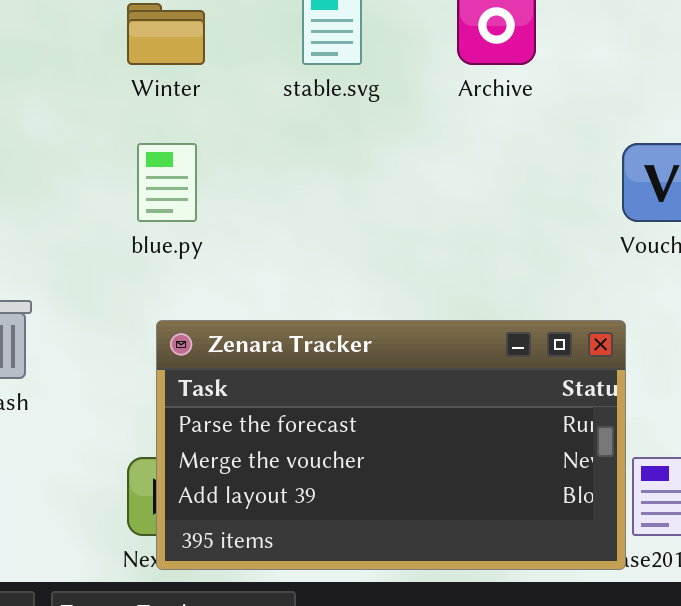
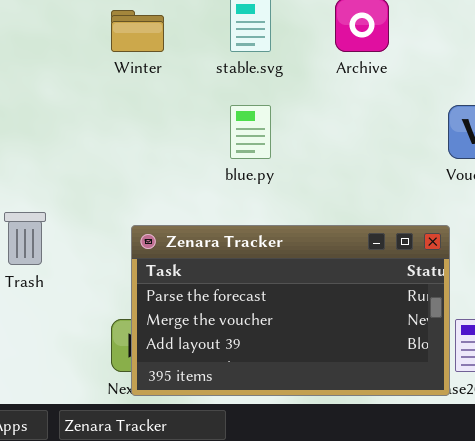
blue.py: [137,143,197,222] -> [230,105,271,159], moved

